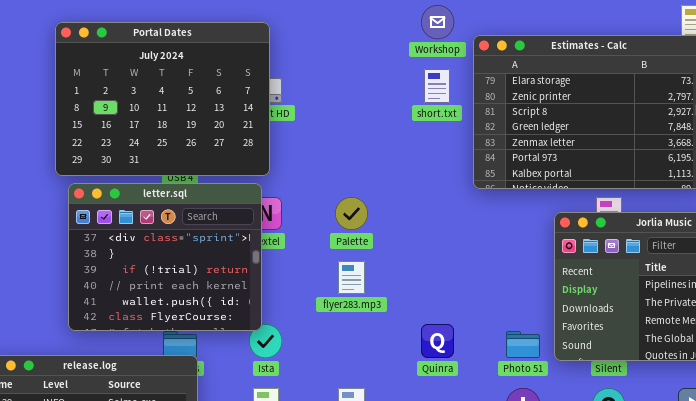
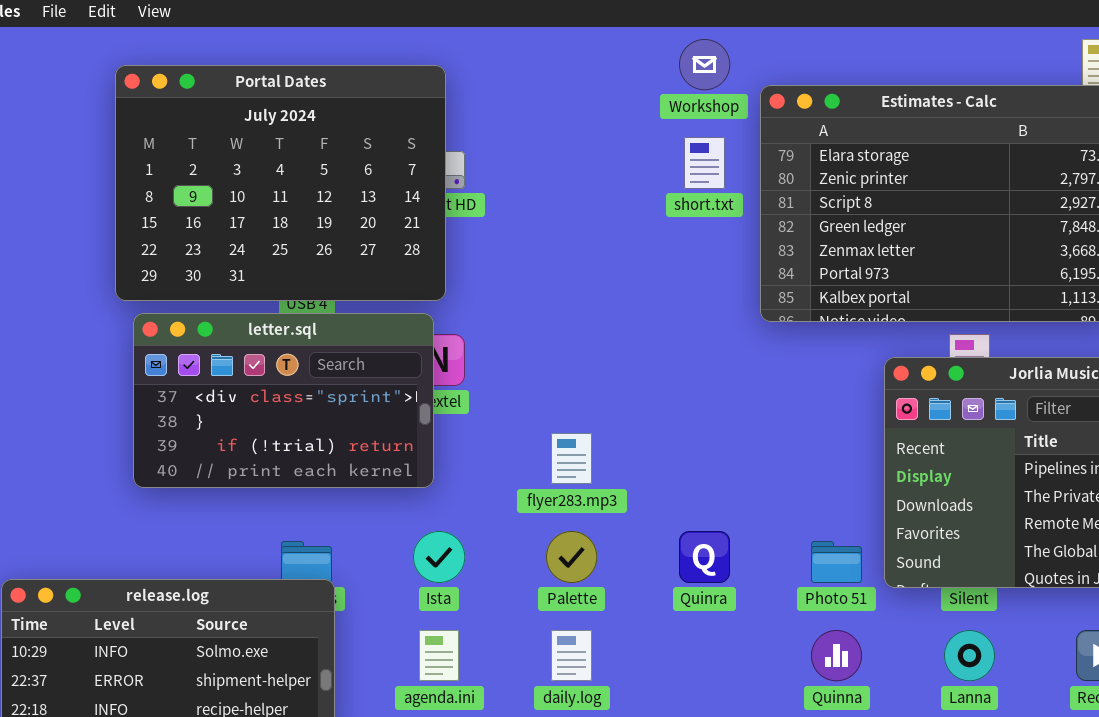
letter.sql: [68,183,262,331] -> [133,313,434,488], resized
Palette: [335,197,368,230] -> [546,531,597,583], moved

